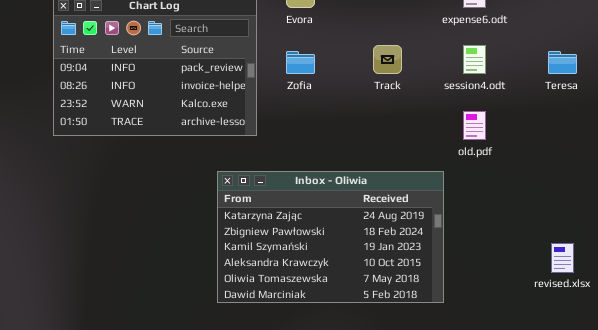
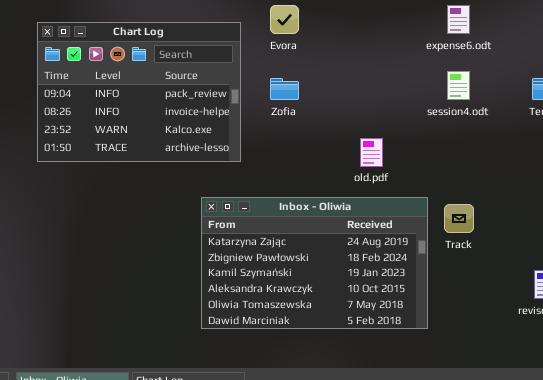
Track: [373,45,402,74] -> [444,204,474,233], moved
old.pdf: [463,111,486,140] -> [360,138,383,167], moved

